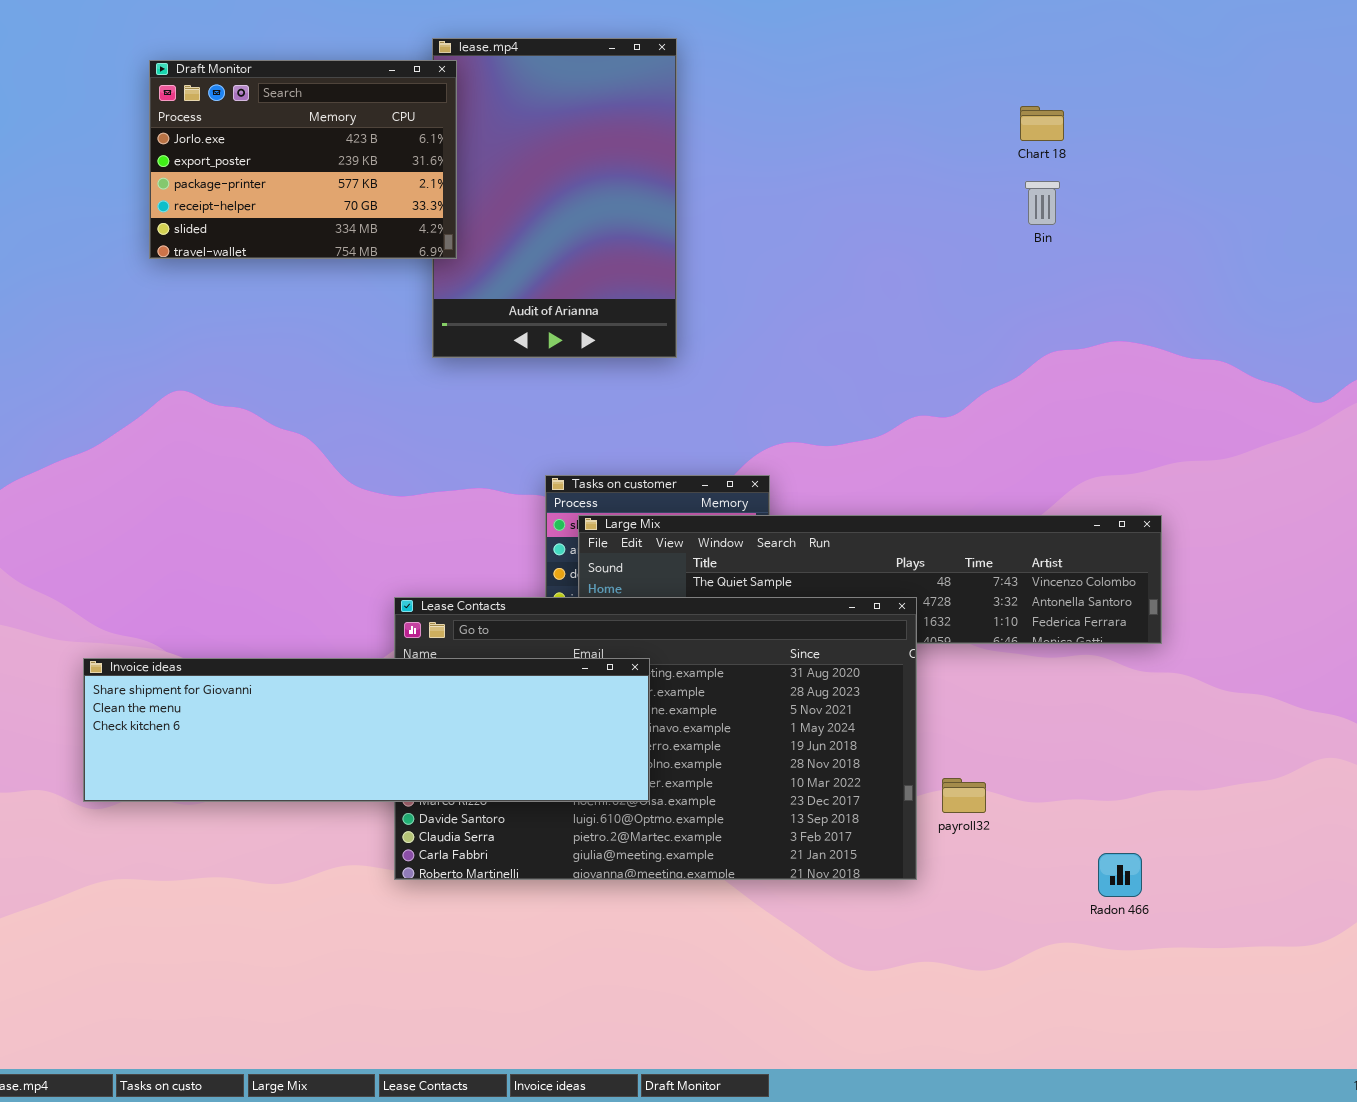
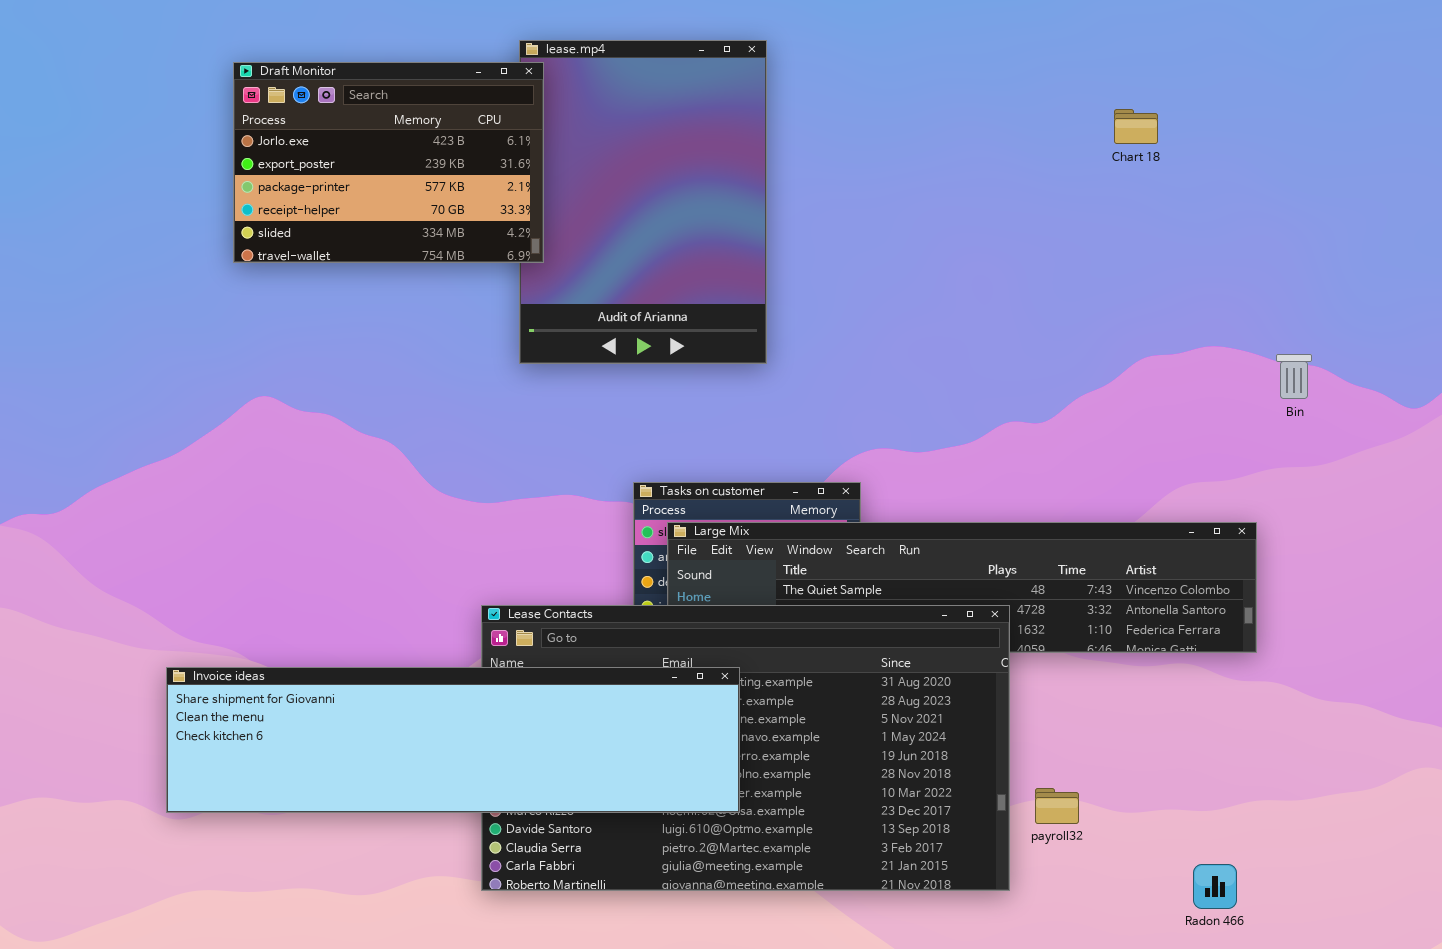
Bin: [1025,181,1060,225] -> [1276,354,1312,399], moved

